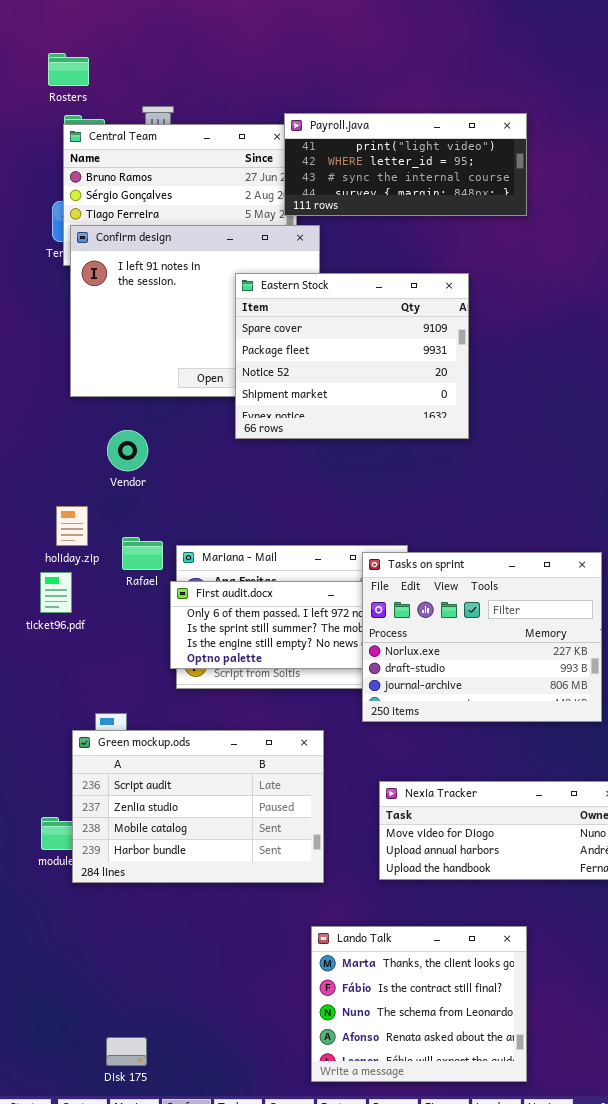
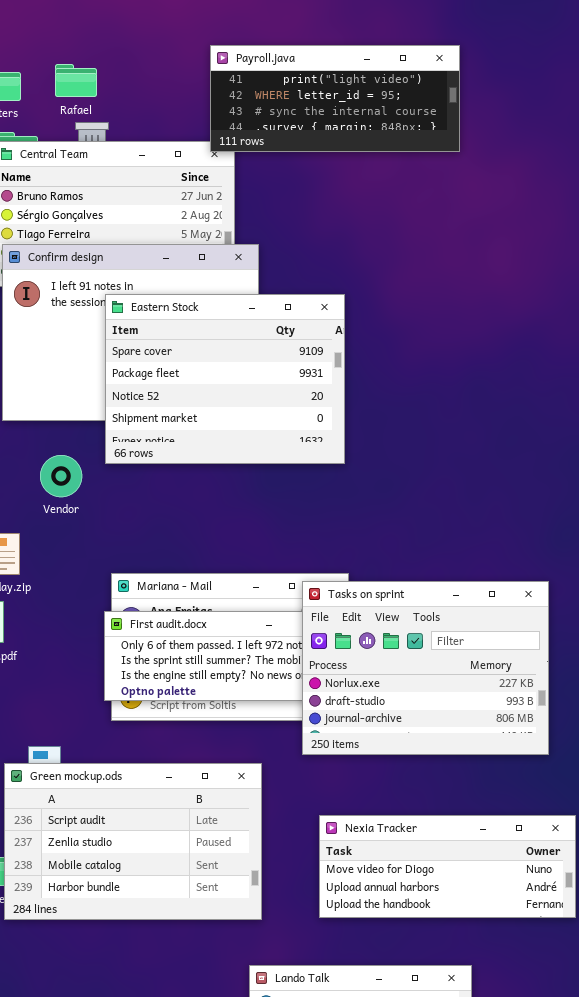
Payroll.java: [284,113,527,216] -> [210,45,460,152], moved
Eastern Stock: [235,273,469,439] -> [105,294,345,464], moved
Rafael: [122,537,163,570] -> [55,64,97,97], moved

